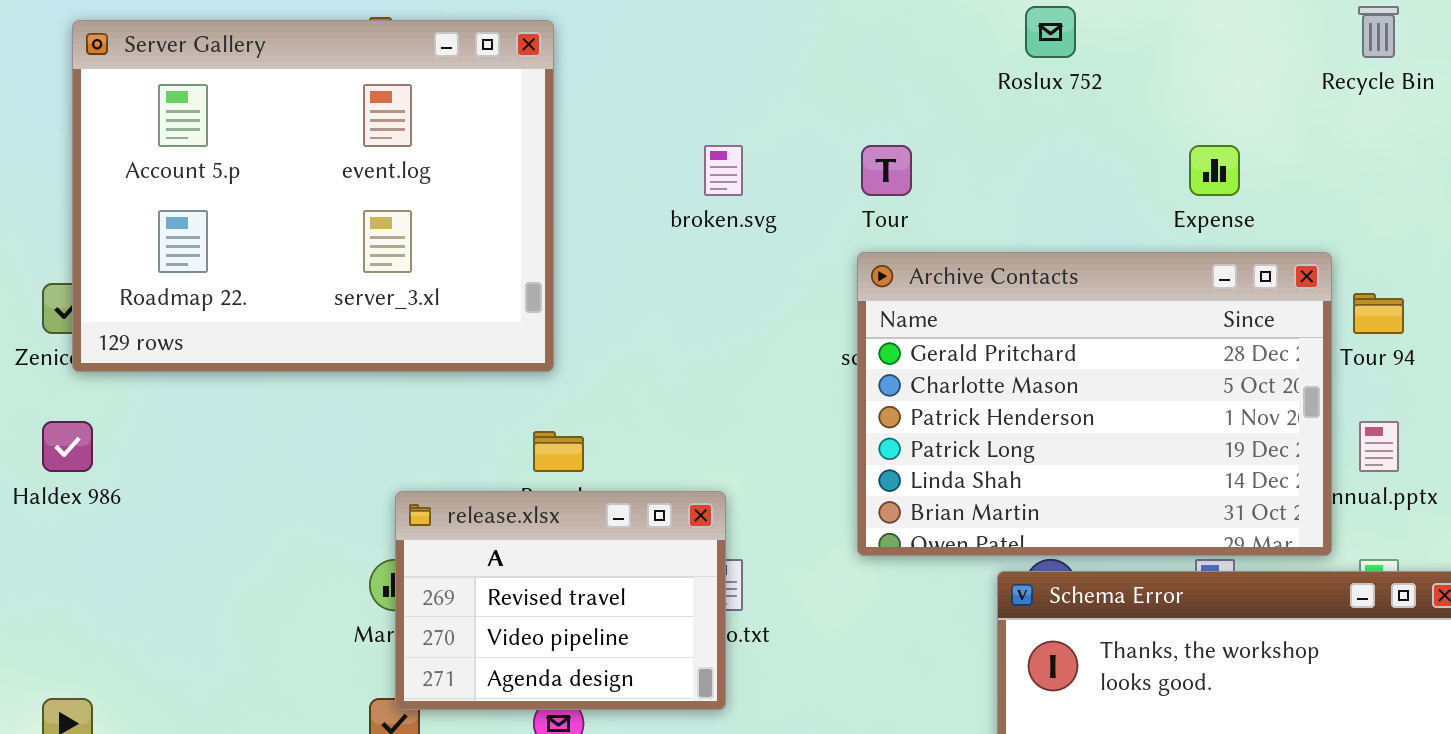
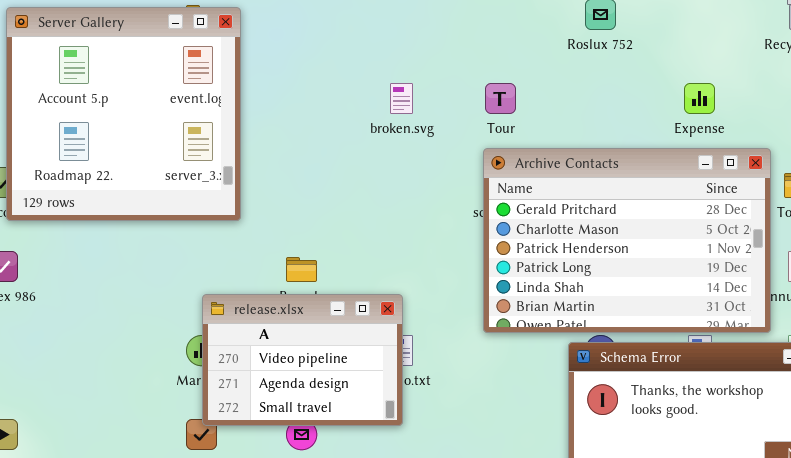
Server Gallery: [72,20,554,372] -> [6,7,241,221], resized
release.xlsx: [395,491,726,710] -> [202,294,403,426], scrolled down 1 row

